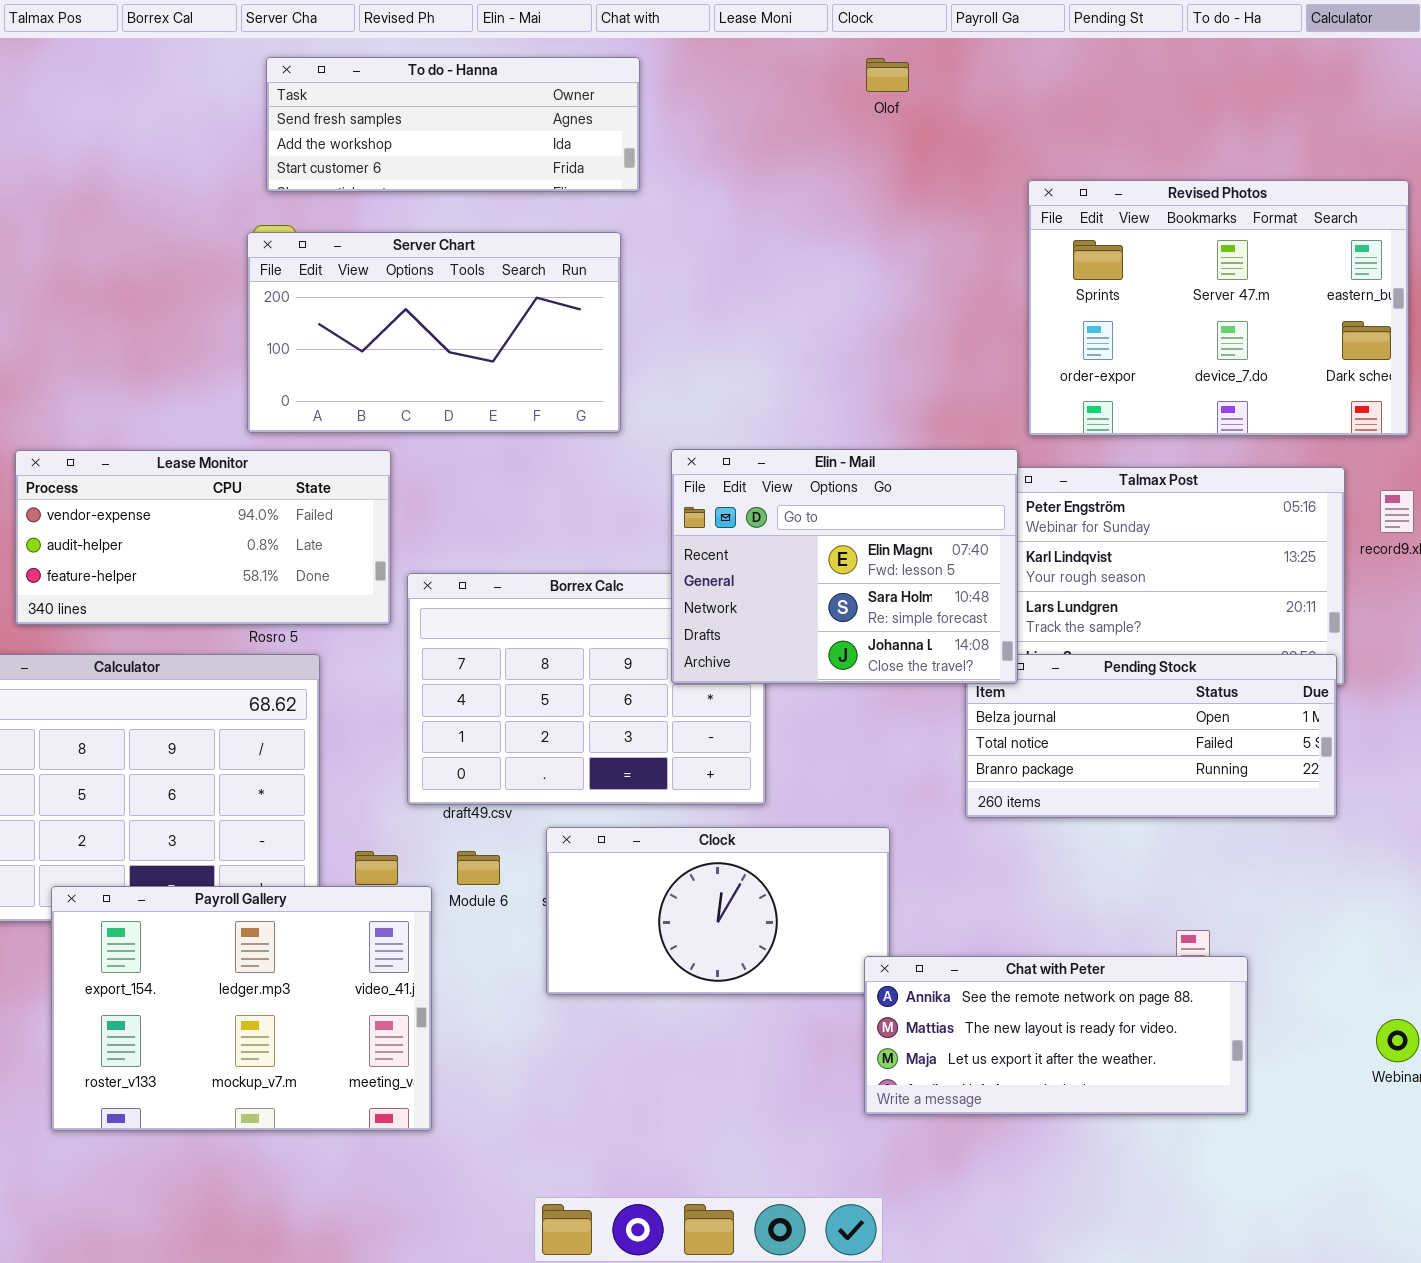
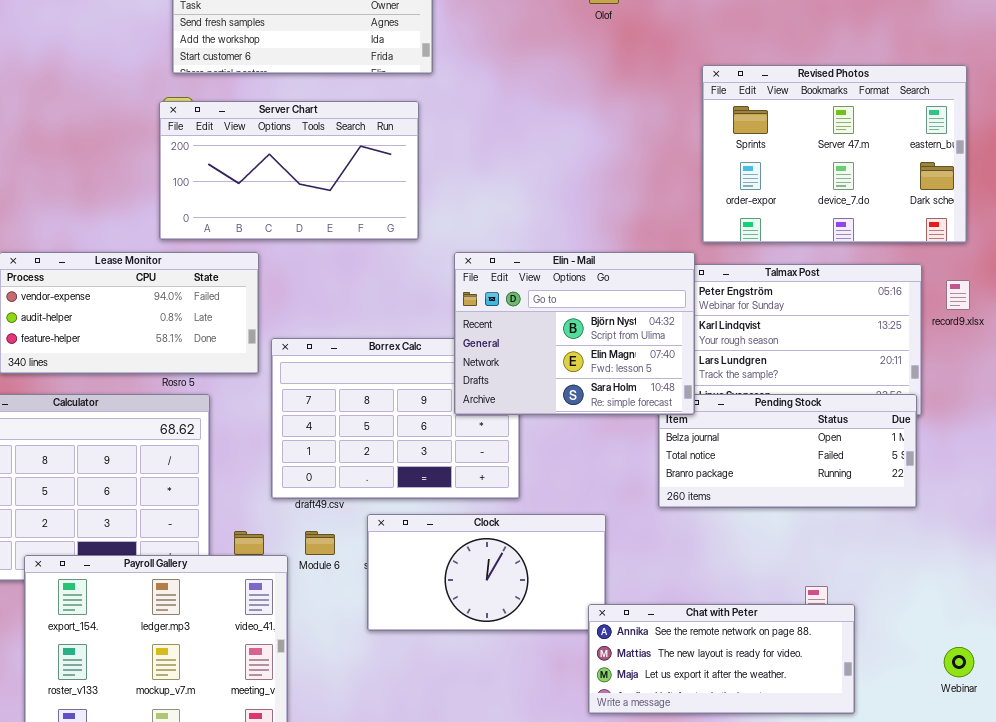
Elin - Mail: [671,449,1018,684] -> [454,252,695,415], scrolled up 1 row

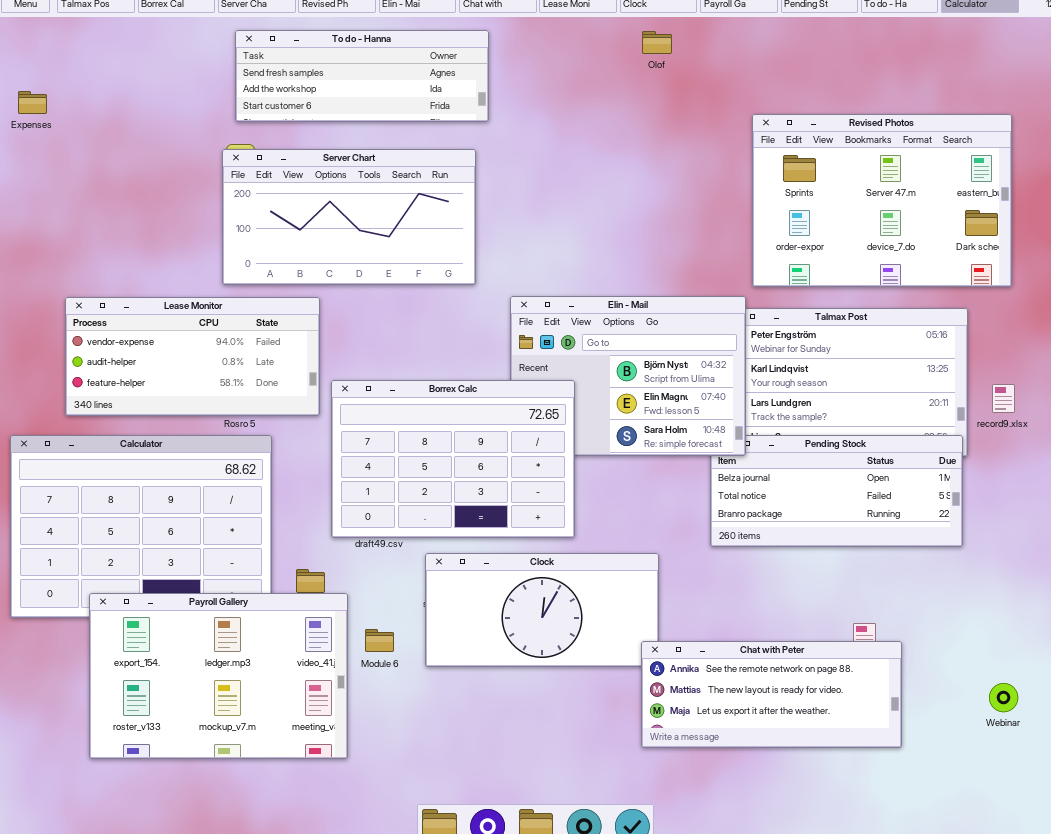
record9.xlsx: [946,280,970,310] -> [992,384,1015,413], moved
Borrex Calc: [271,338,520,499] -> [331,380,575,538], raised
Module 6: [305,531,335,555] -> [365,629,394,652], moved

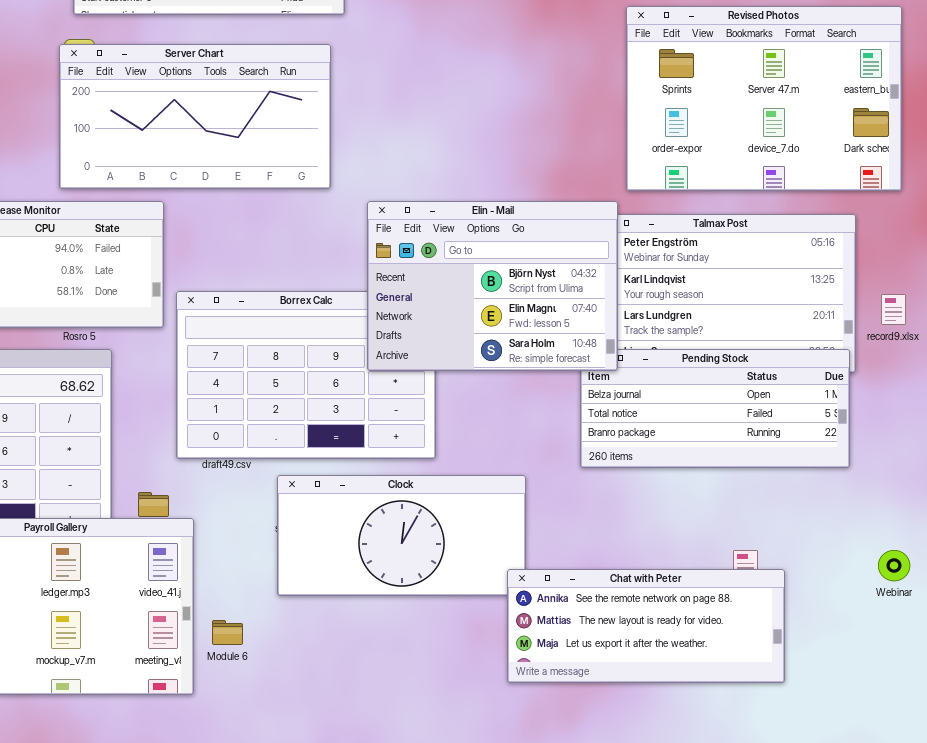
Elin - Mail: [510,296,746,456] -> [367,201,618,371], raised
Module 6: [365,629,394,652] -> [212,620,243,645], moved
Webinar: [989,683,1018,712] -> [878,550,910,581], moved

